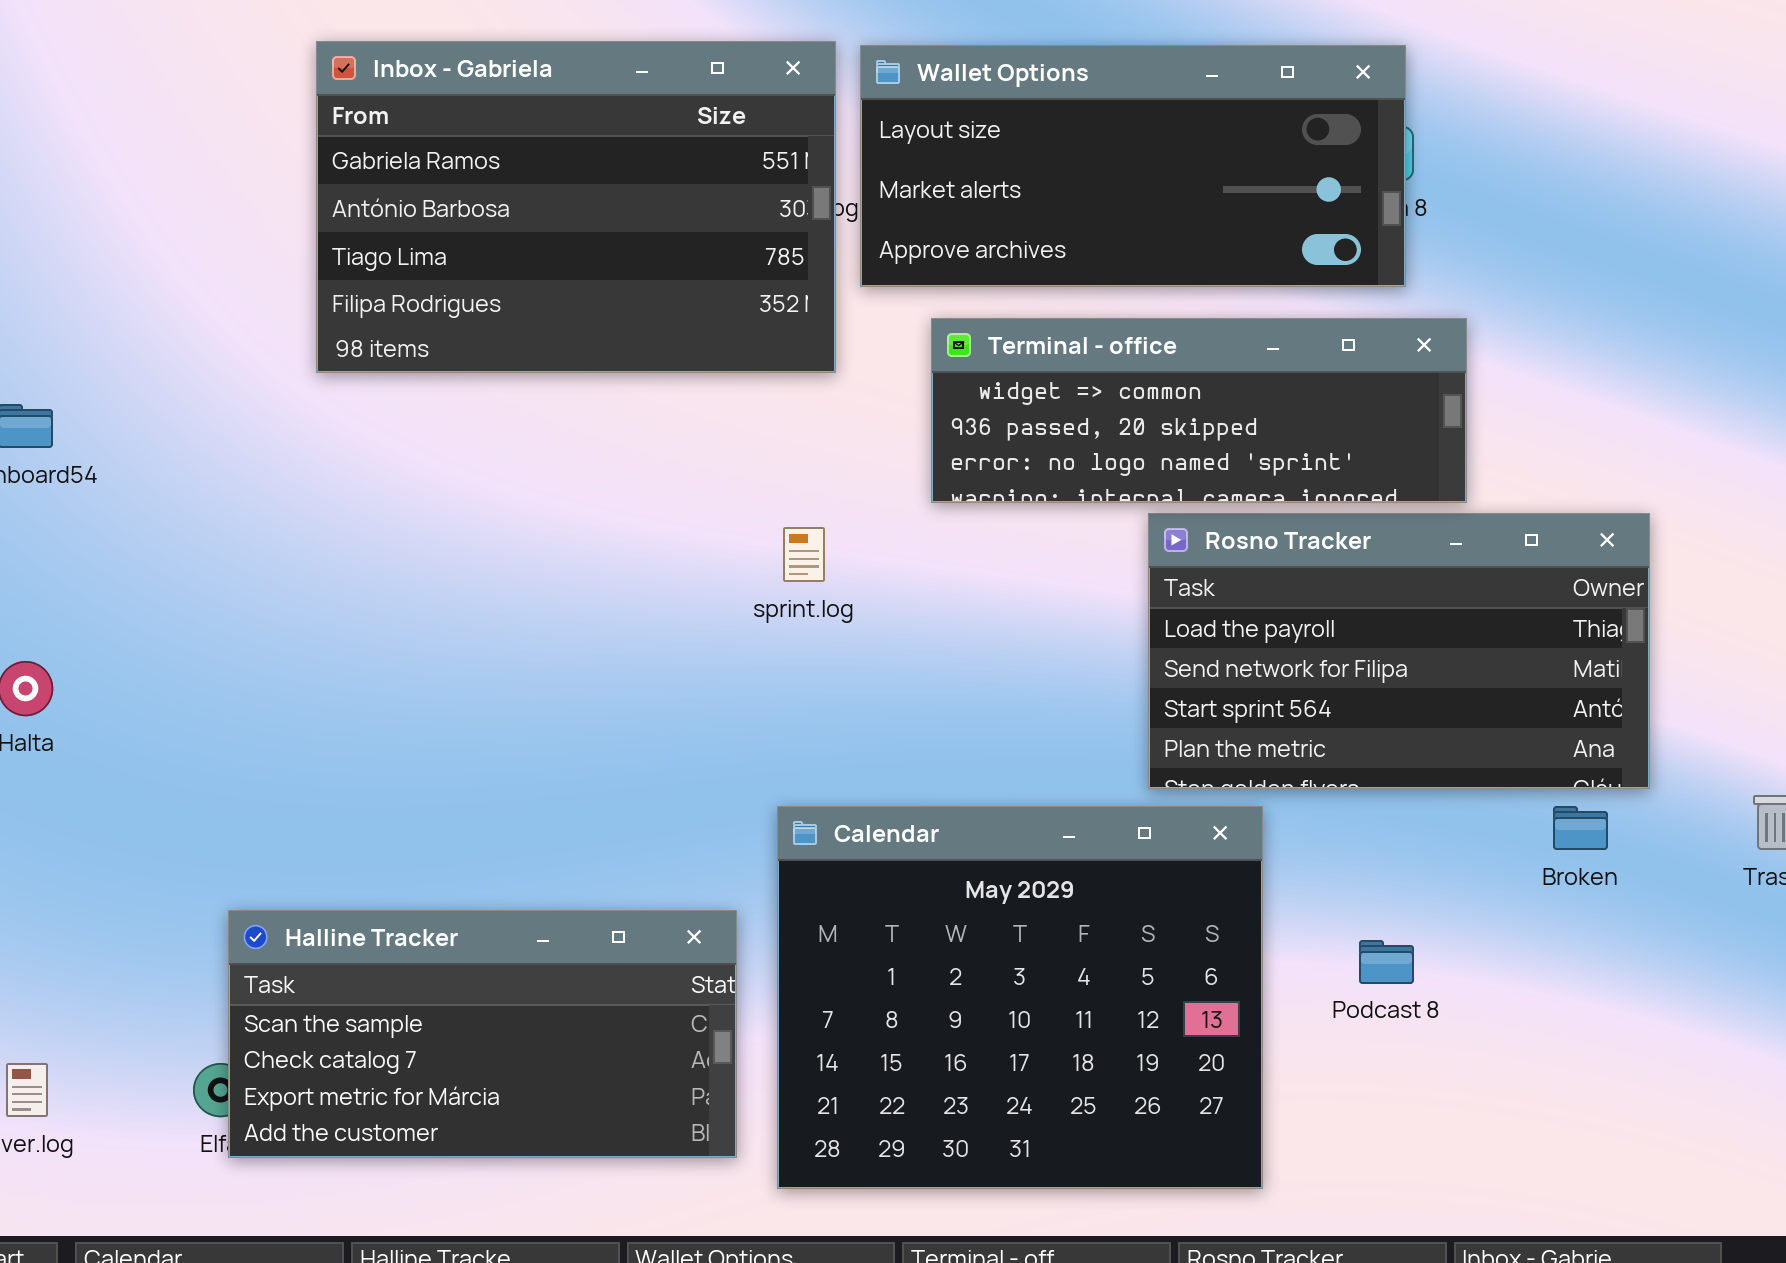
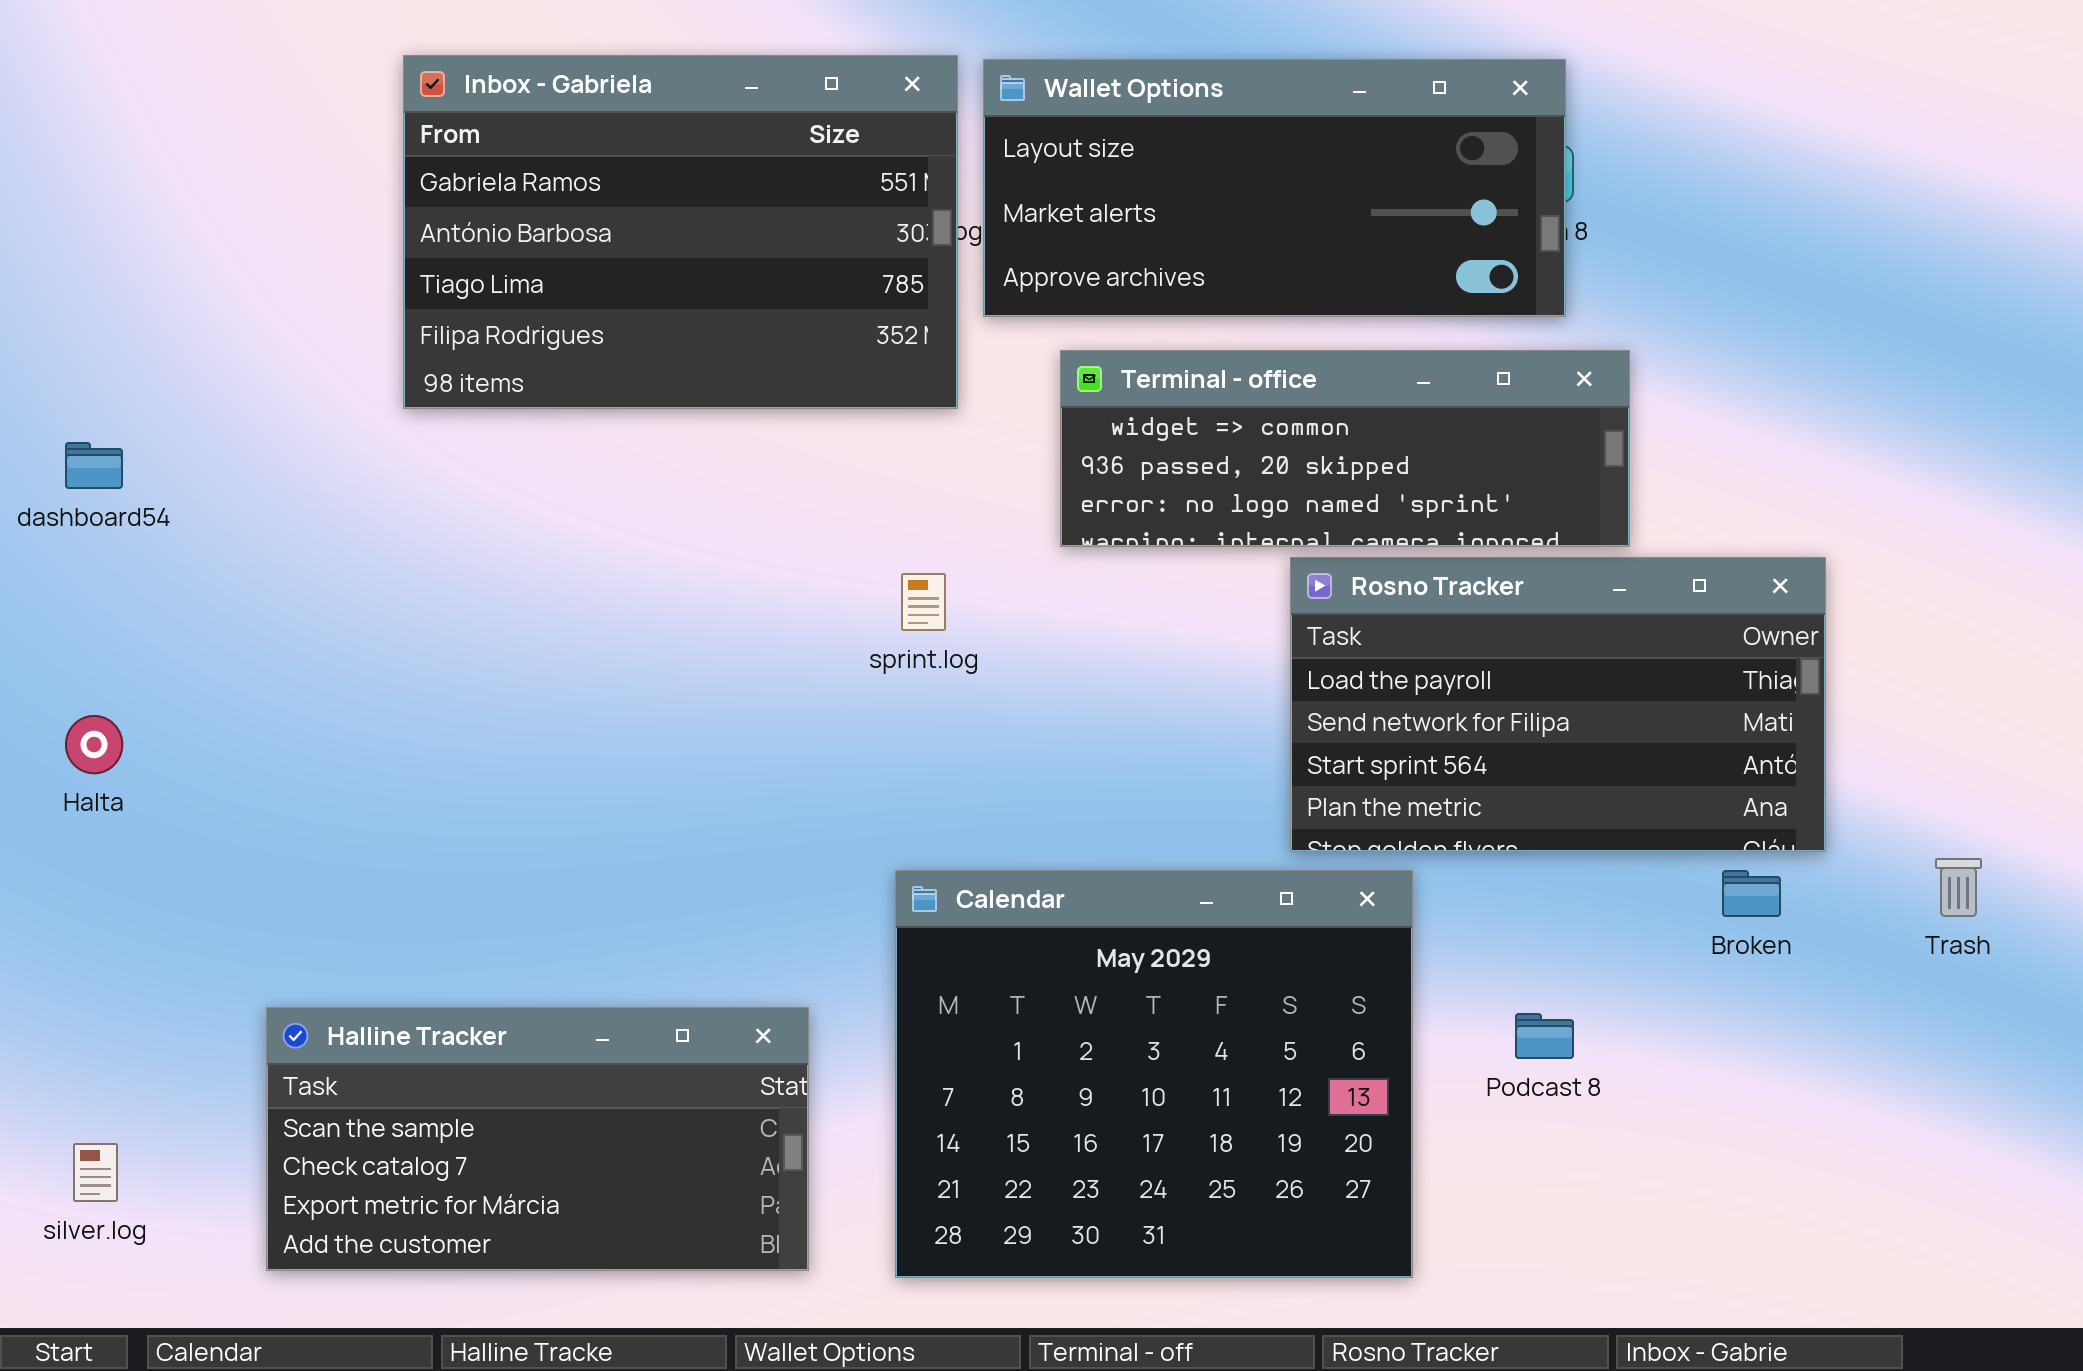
Halline Tracker: [228,910,737,1158] -> [266,1007,809,1271], moved

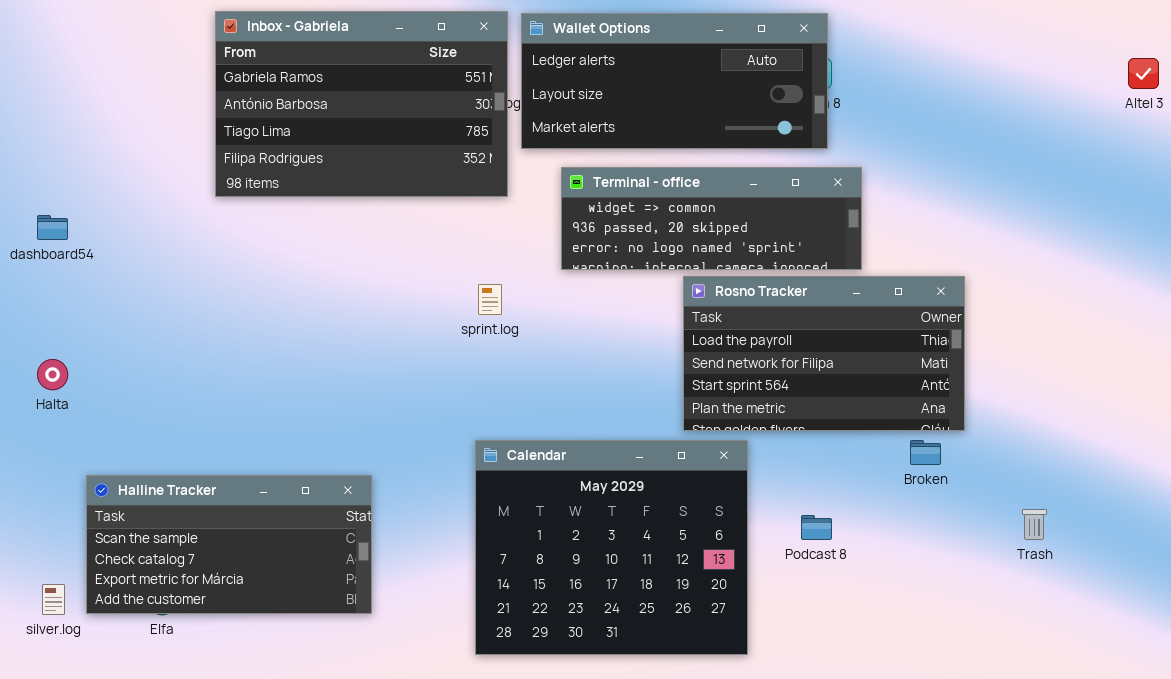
Wallet Options: [983,59,1566,317] -> [521,13,828,149], scrolled up 1 row
Trash: [1935,858,1982,917] -> [1022,509,1047,540], moved
Halline Tracker: [266,1007,809,1271] -> [86,475,372,614], moved

